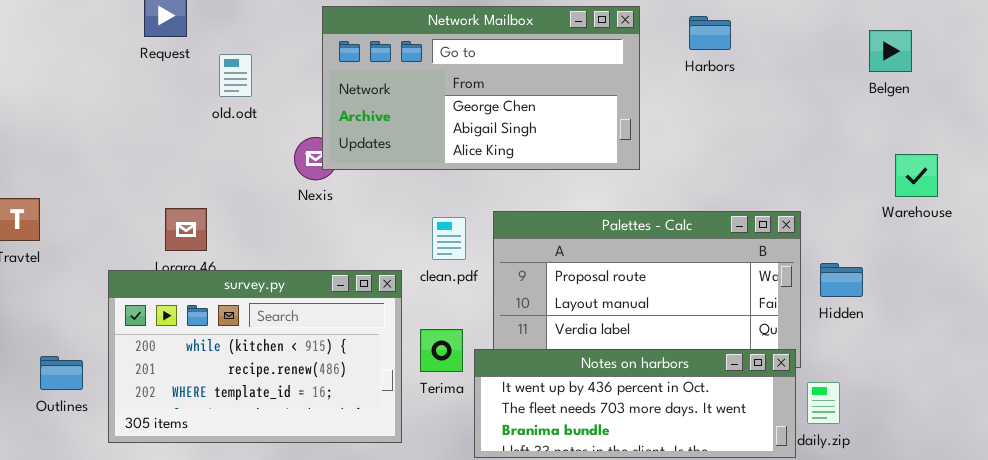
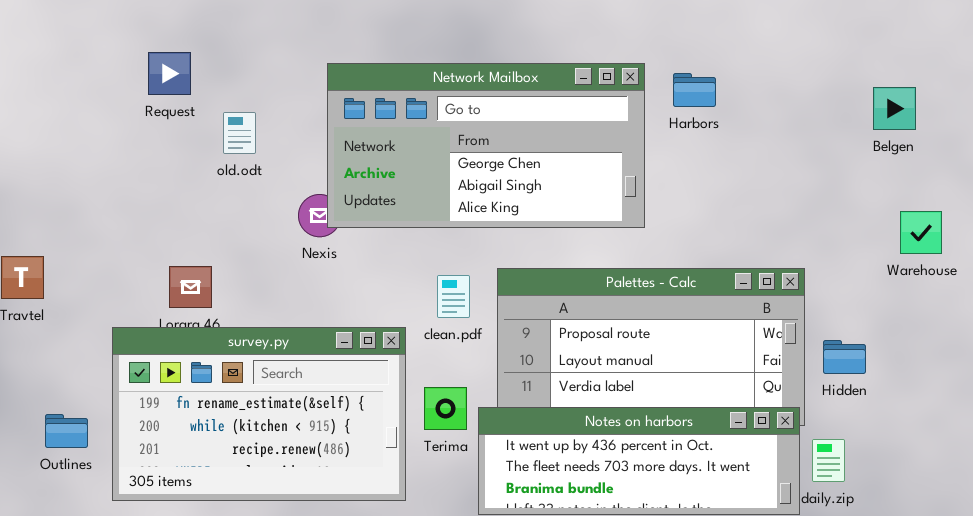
Harbors: [689,16,731,50] -> [673,73,716,107], moved
Hidden: [820,263,863,297] -> [823,340,866,374], moved
survey.py: [108,270,402,443] -> [112,327,406,501], scrolled up 1 row

